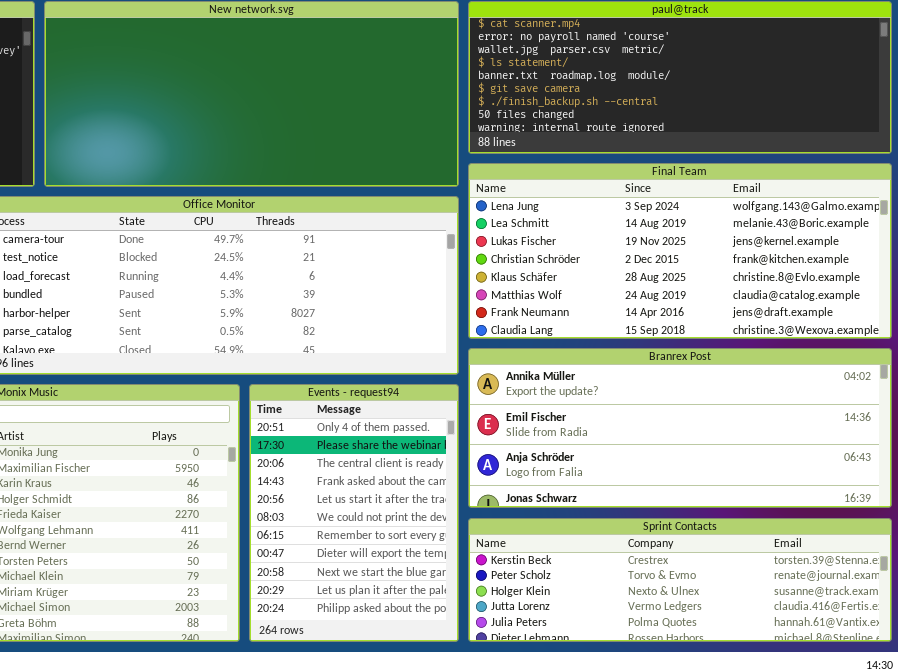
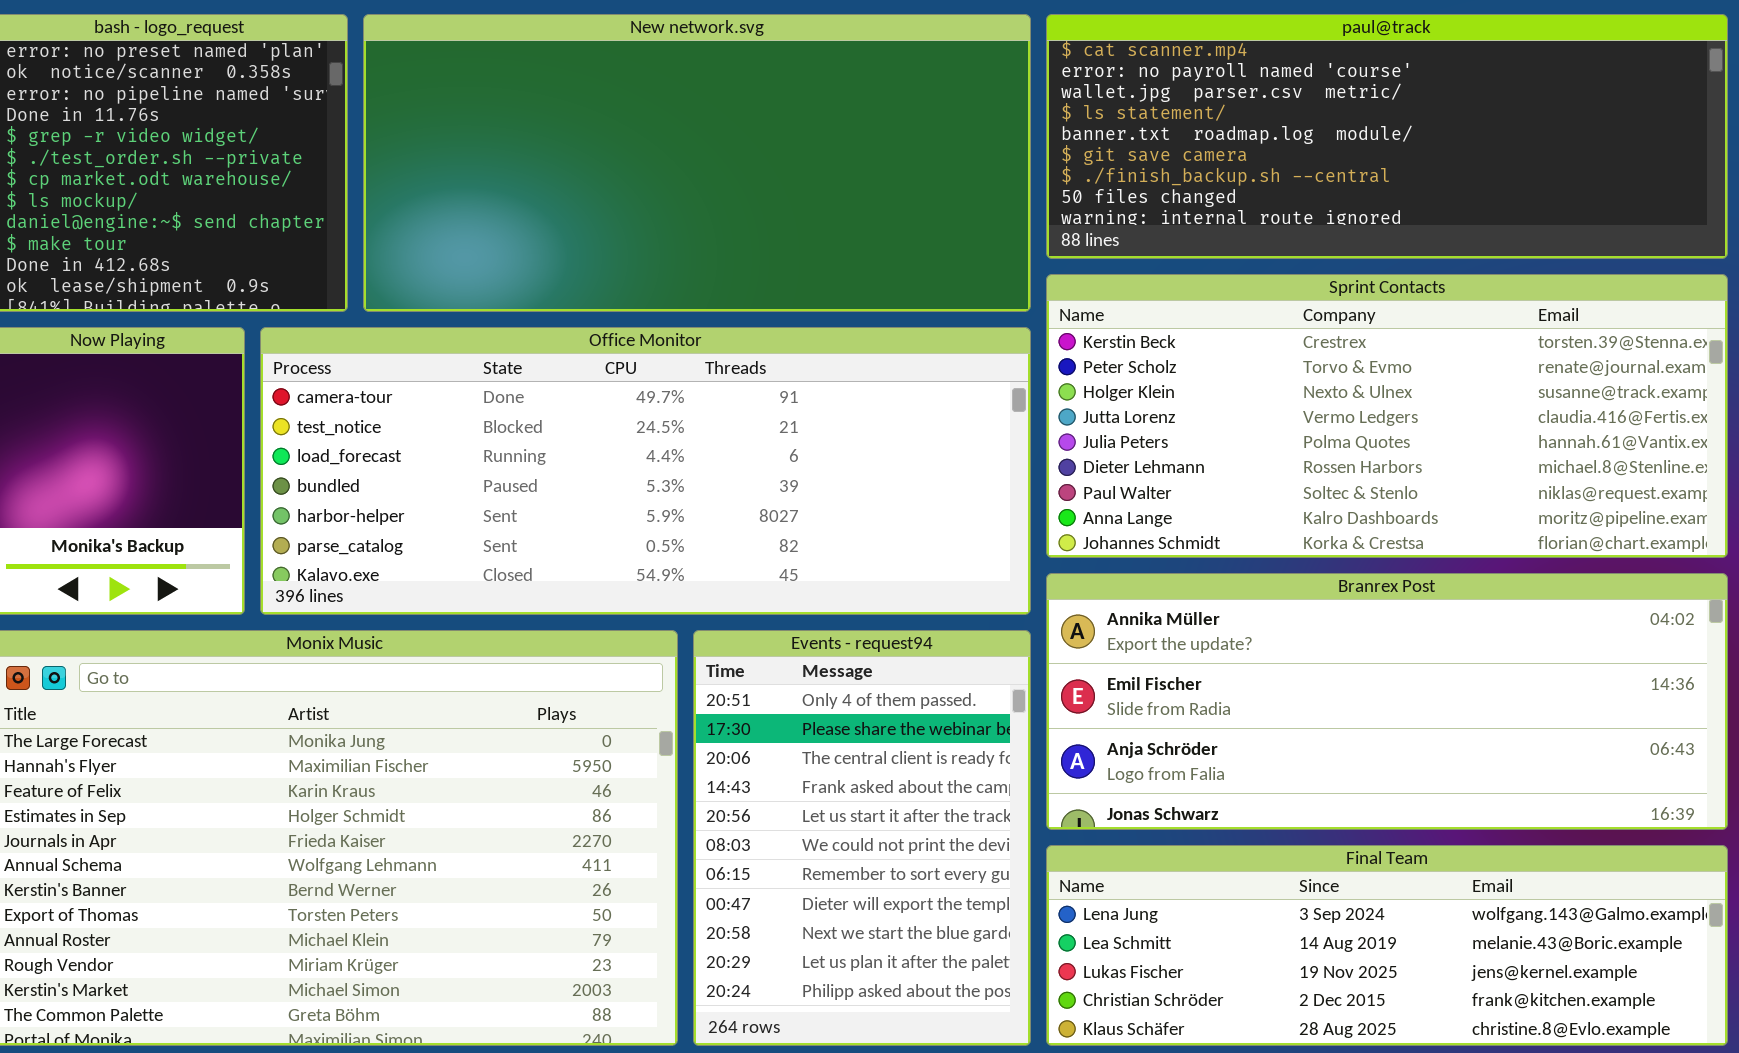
Final Team: [468,163,892,339] -> [1046,845,1728,1046], moved, resized
Sprint Contacts: [468,518,892,642] -> [1046,274,1728,558], moved, resized

